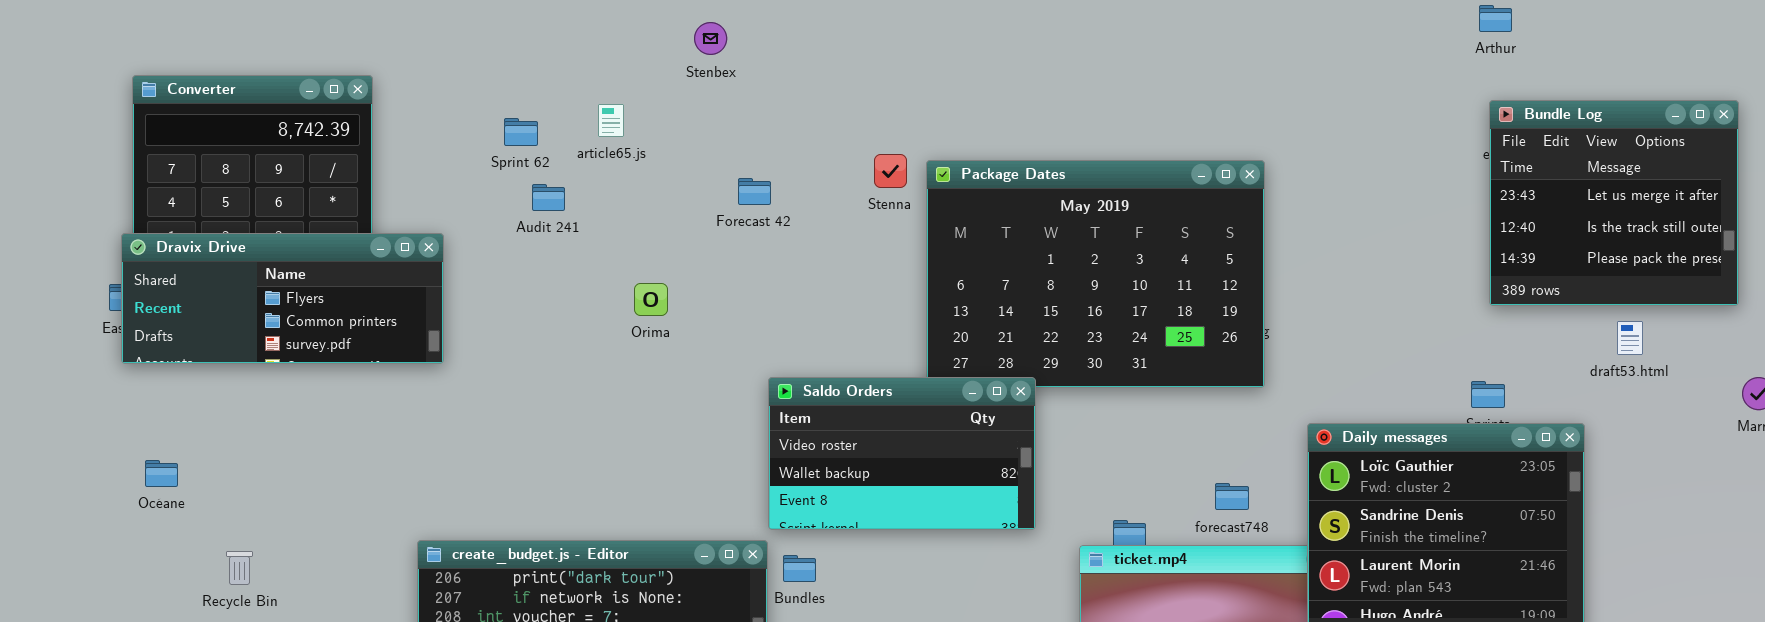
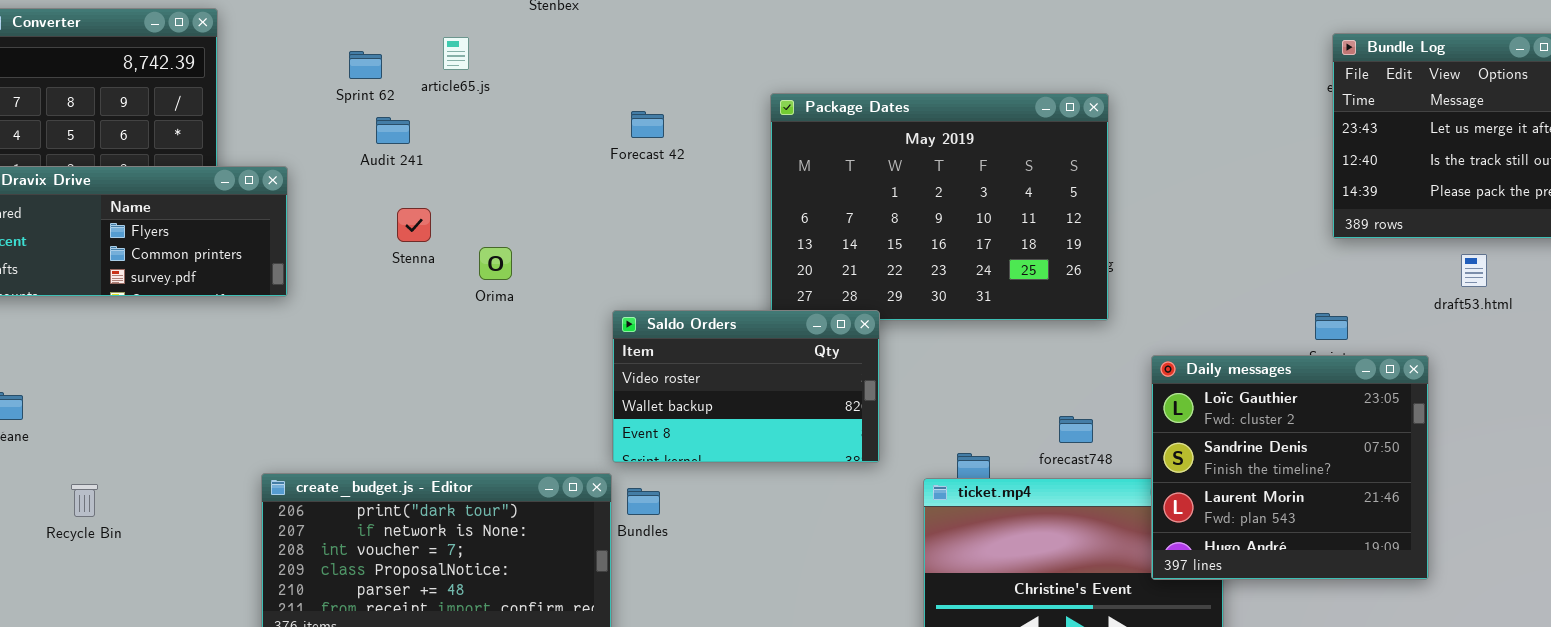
Stenna: [874,154,907,188] -> [397,208,431,242], moved
Forecast 42: [738,178,771,205] -> [631,111,664,138], moved
Orima: [634,283,668,316] -> [479,247,512,280], moved

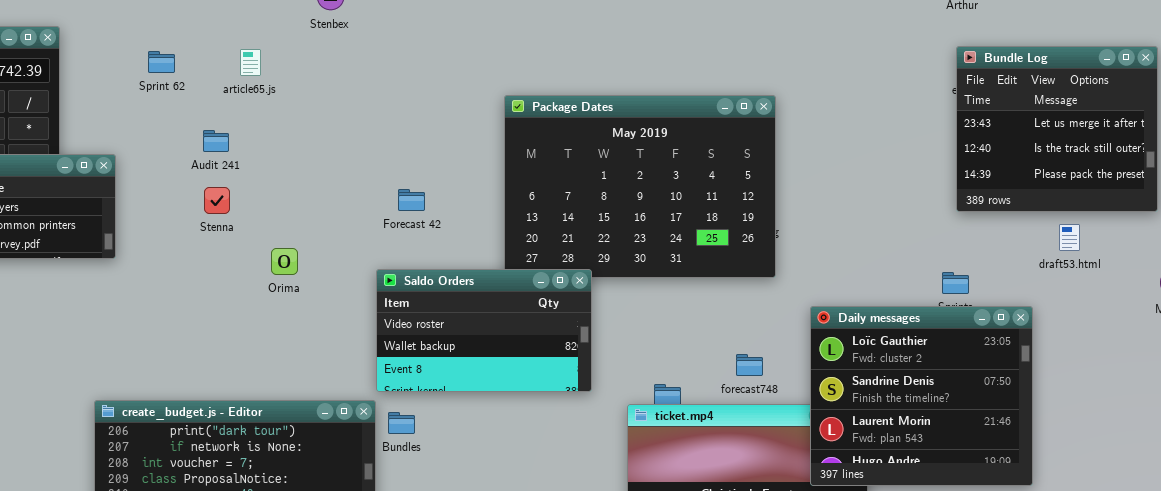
Sprint 62: [349,51,382,79] -> [148,51,175,73], moved
Forecast 42: [631,111,664,138] -> [398,189,425,211], moved
Audit 241: [376,117,410,144] -> [203,130,229,152], moved
Orima: [479,247,512,280] -> [271,248,298,275], moved

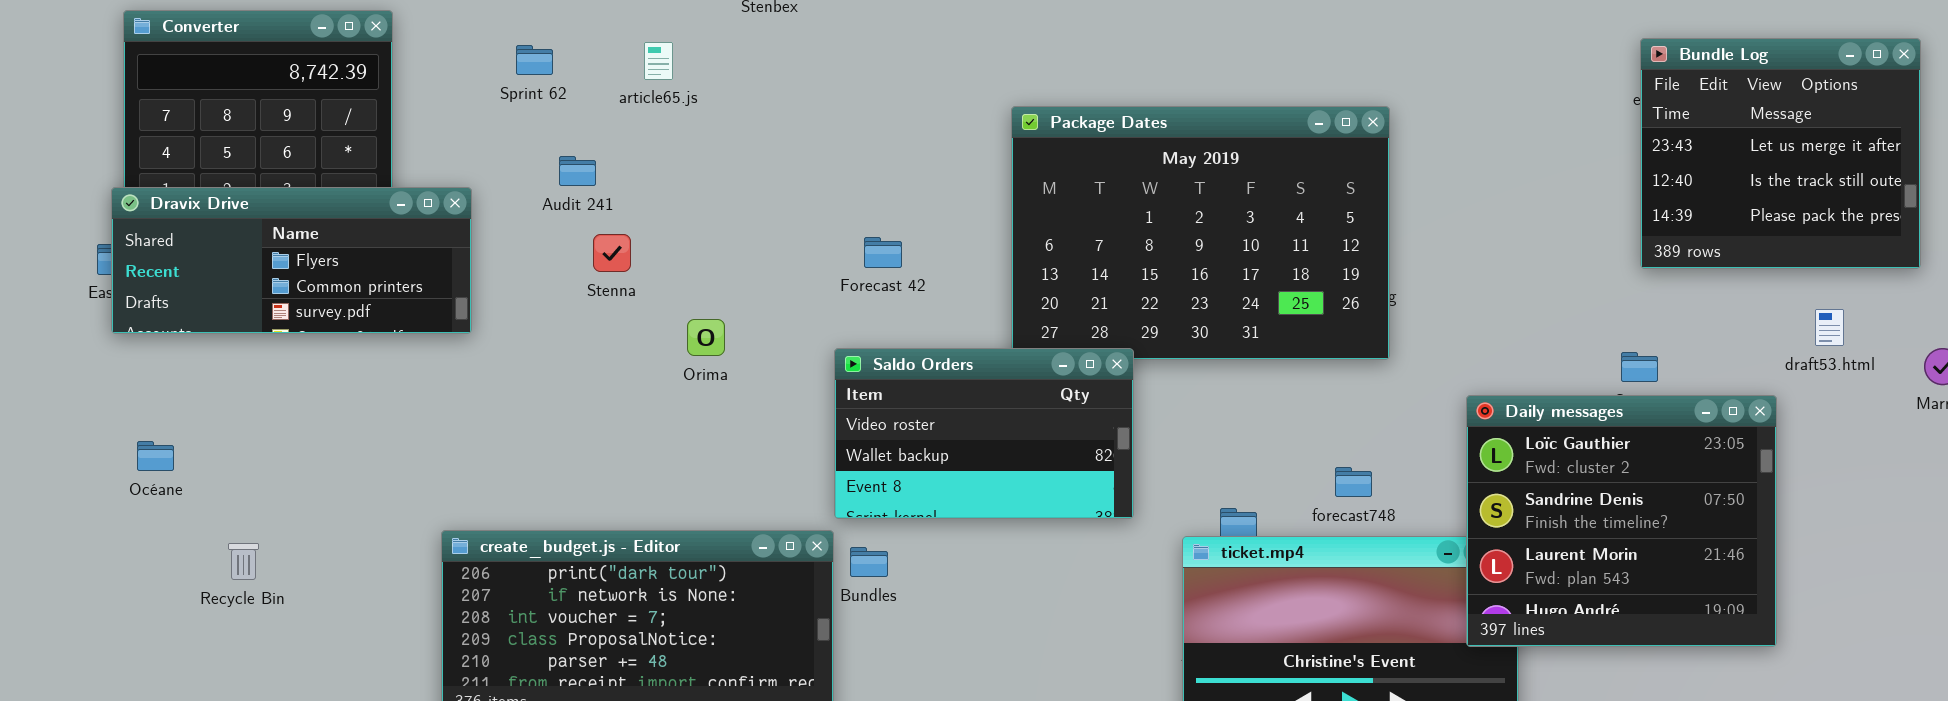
Audit 241: [203,130,229,152] -> [559,156,596,186], moved
draft53.html: [1059,224,1080,251] -> [1815,309,1844,346], moved
Daily messages: [810,306,1033,486] -> [1466,395,1777,647], moved

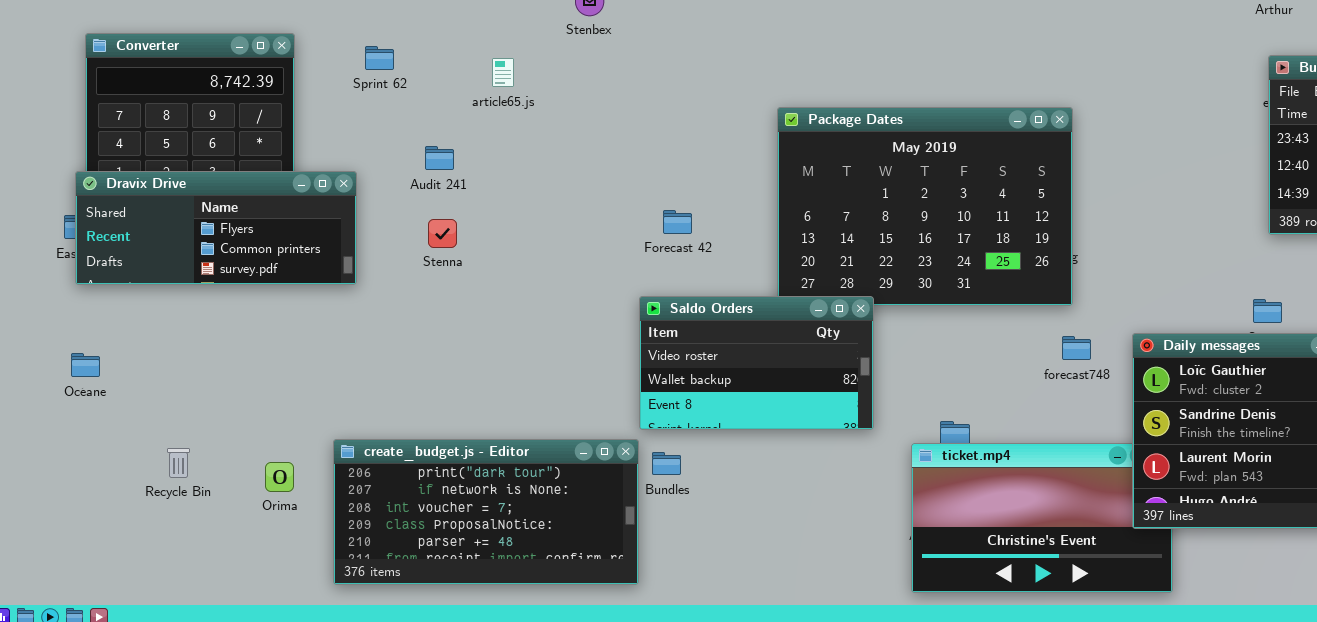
Sprint 62: [516,45,553,75] -> [365,46,394,70], moved
Stenna: [593,234,631,272] -> [428,219,457,248], moved
Orima: [687,319,725,356] -> [265,462,294,492], moved
Océane: [137,441,174,471] -> [71,353,100,377], moved
forecast748: [1335,467,1372,497] -> [1062,336,1091,360], moved

